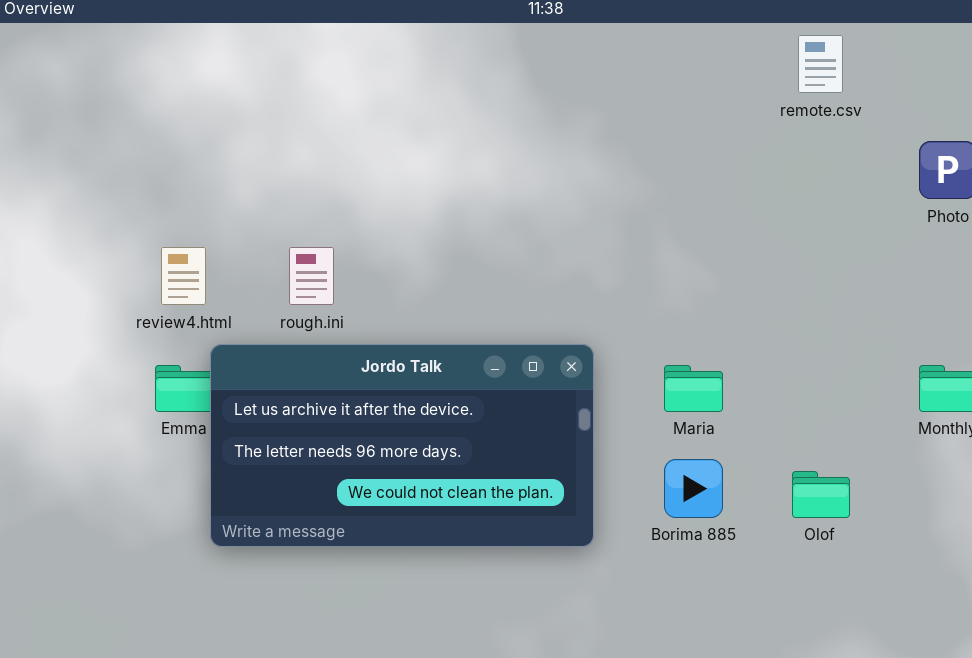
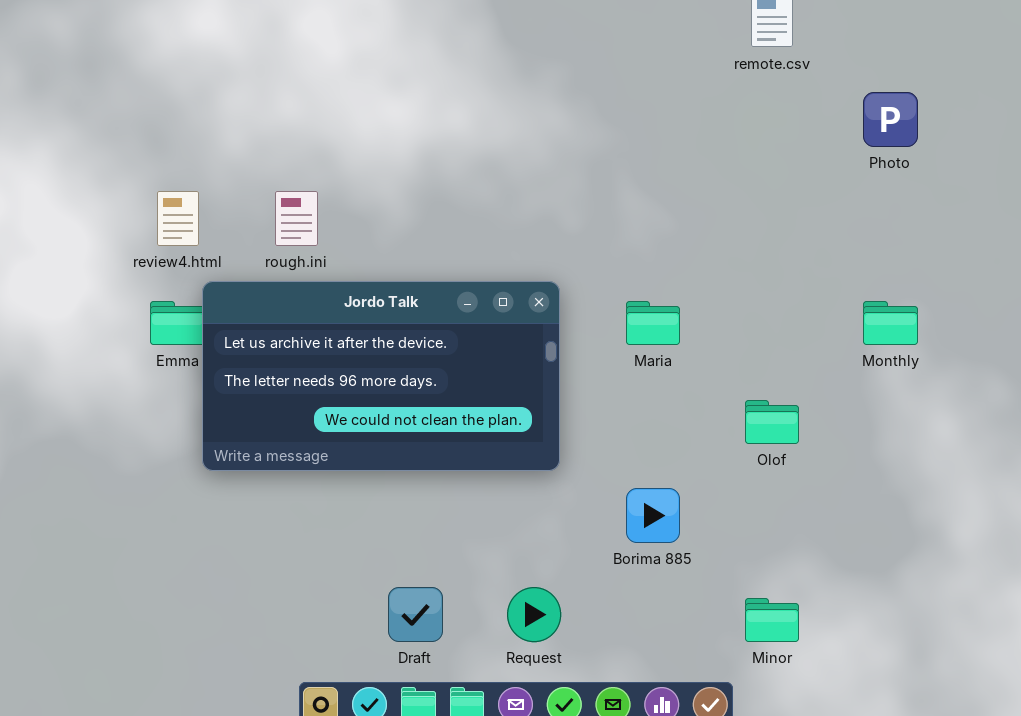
Borima 885: [664,459,723,518] -> [626,488,680,543], moved

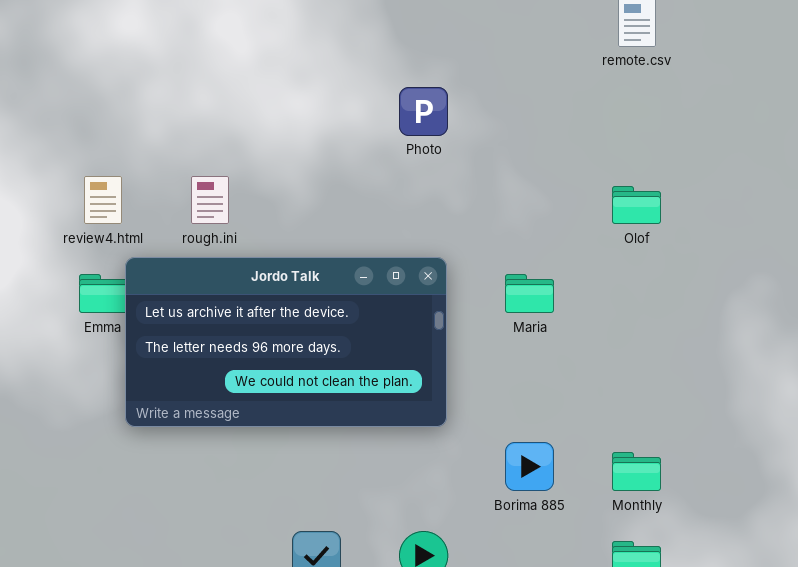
Photo: [863,92,918,147] -> [399,87,448,136], moved
Monthly: [863,301,918,345] -> [612,452,661,491], moved
Olof: [745,400,799,444] -> [612,186,661,224], moved

